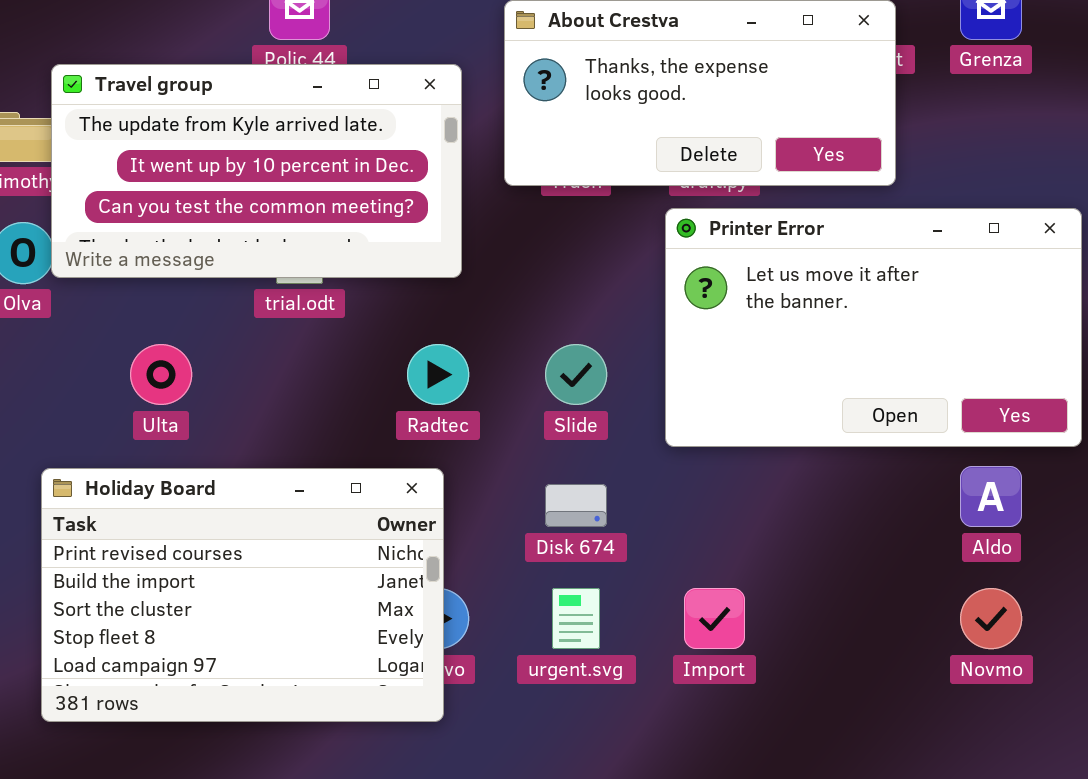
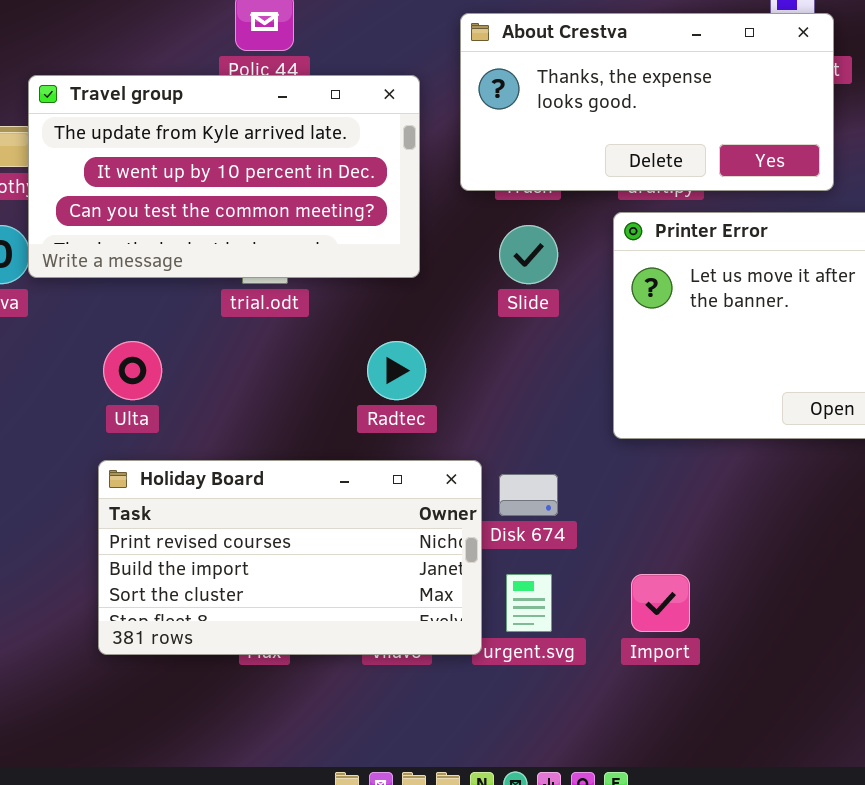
Slide: [545,344,607,405] -> [499,225,558,284], moved
Holiday Board: [41,468,444,722] -> [98,460,482,655], moved, resized

